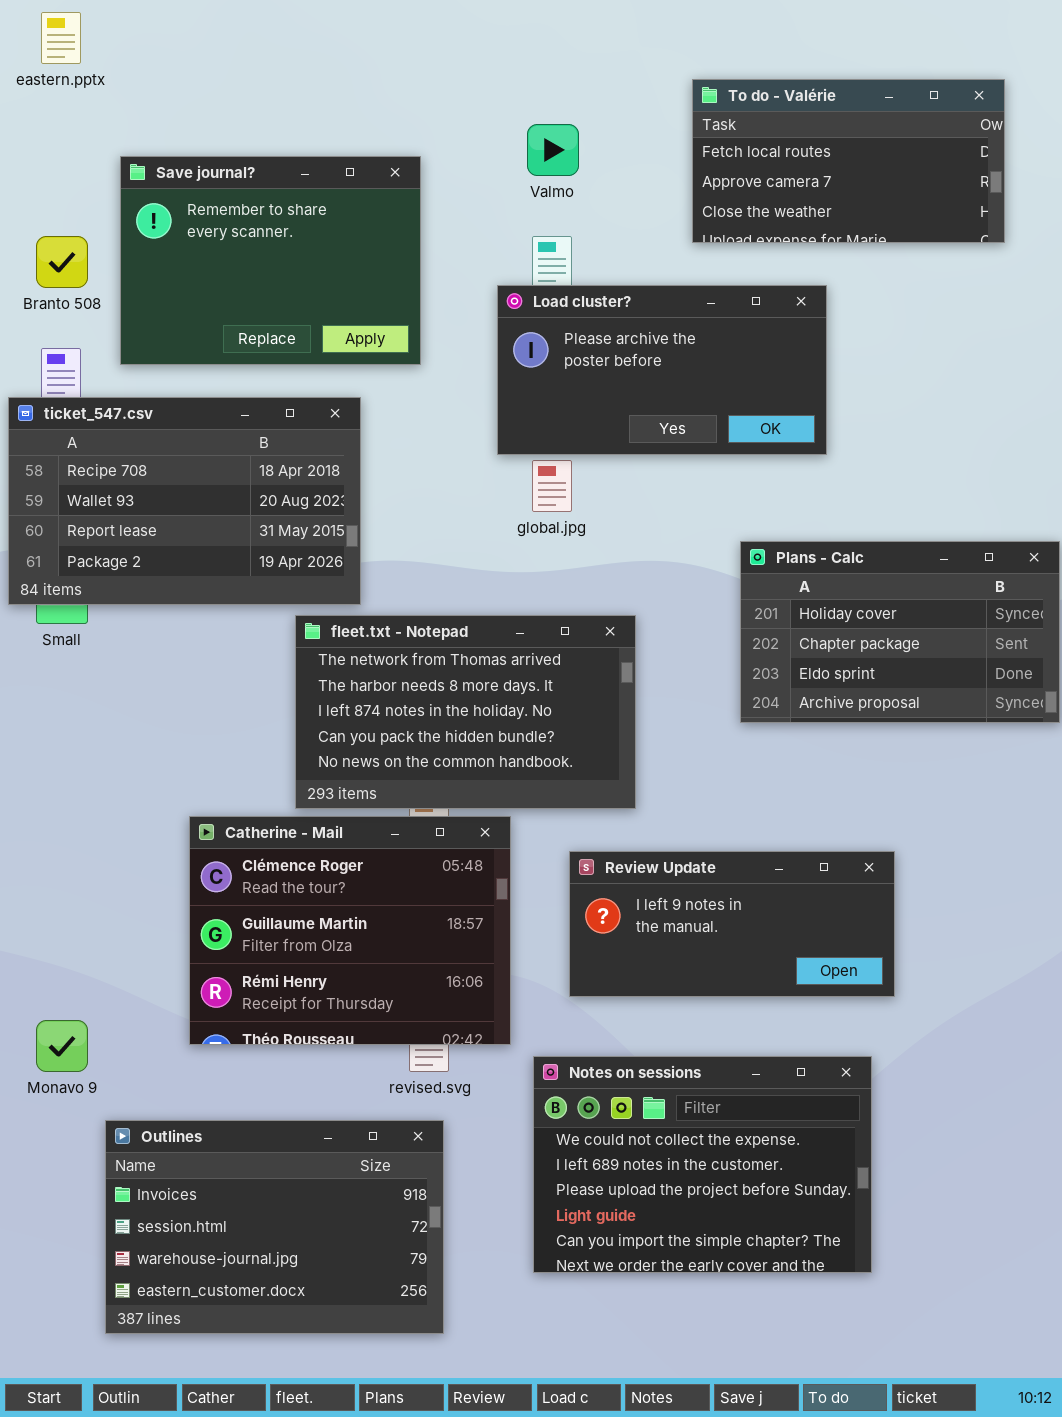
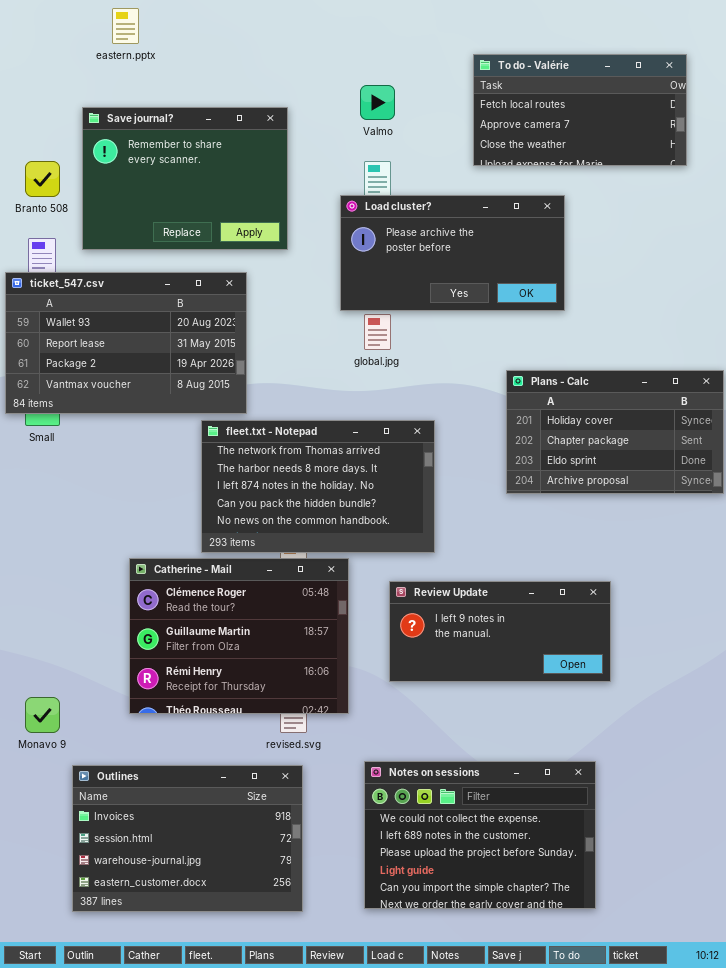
eastern.pptx: [41,12,81,64] -> [112,8,139,44], moved
ticket_547.csv: [8,397,361,605] -> [5,272,247,414], scrolled down 1 row
Notes on sessions: [533,1056,872,1273] -> [364,761,596,909], moved

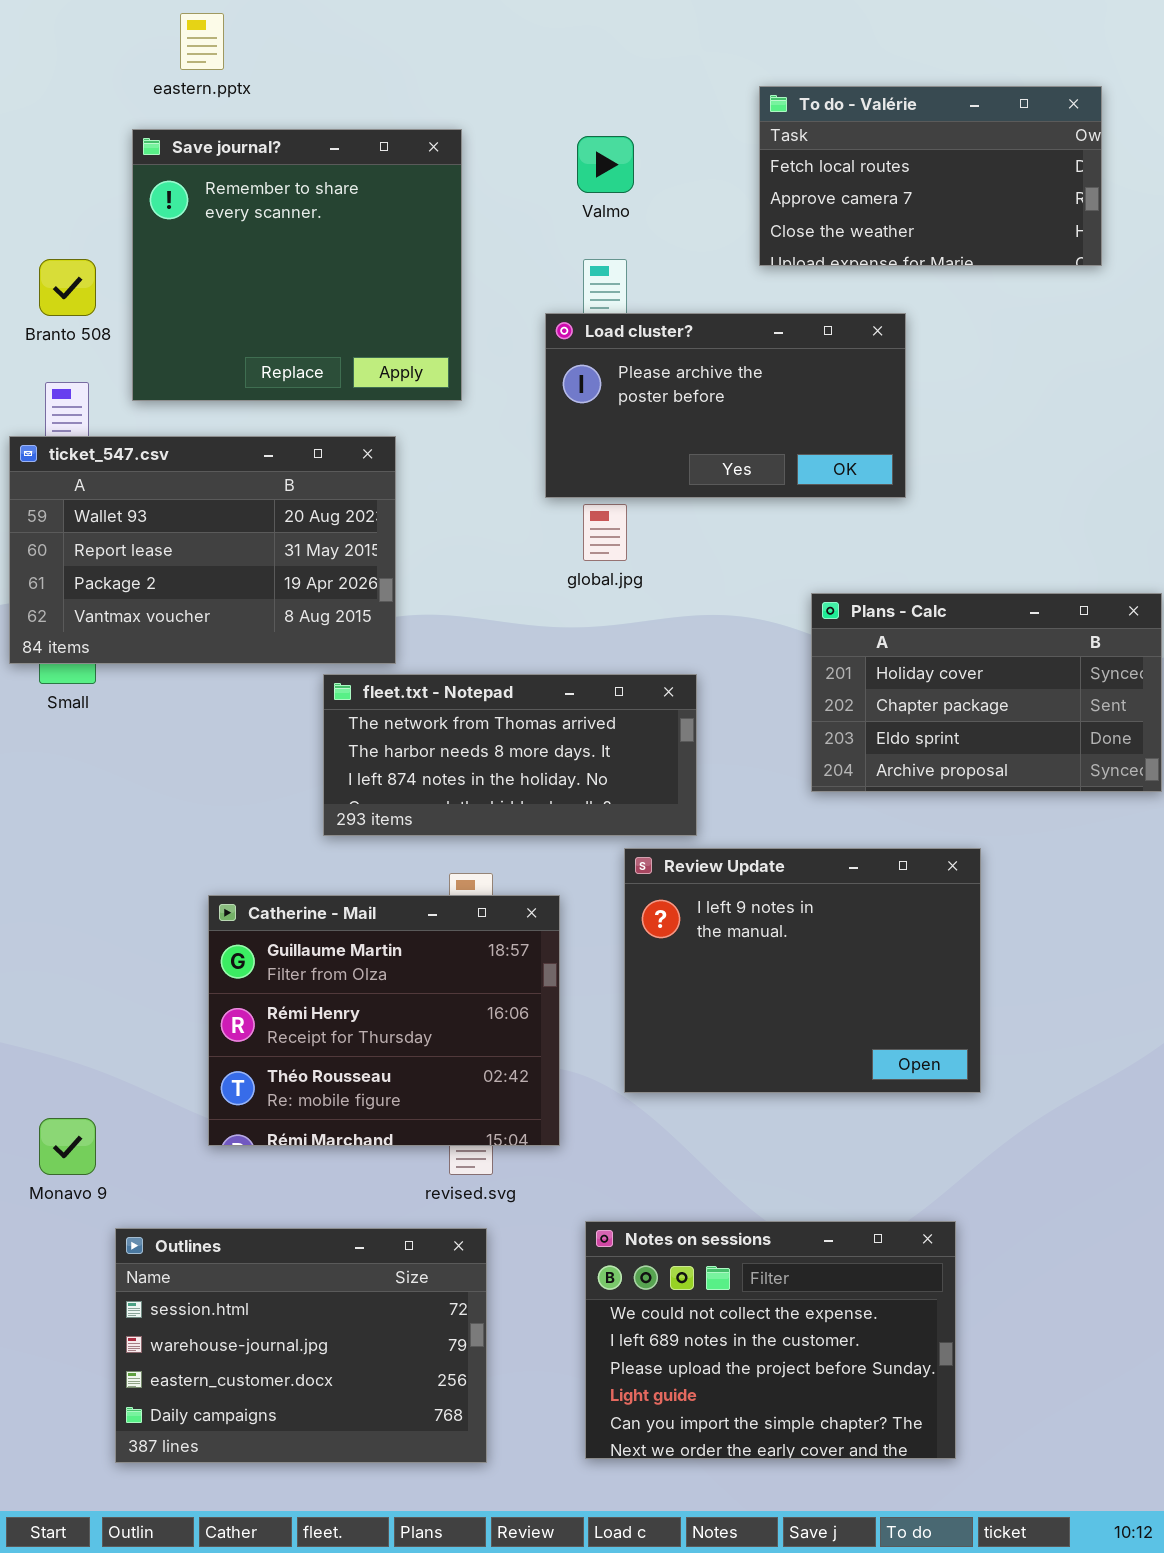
Save journal?: [82,107,288,250] -> [132,129,462,401], resized
fleet.txt - Notepad: [201,420,435,553] -> [323,674,697,836], resized
Catherine - Mail: [129,558,349,714] -> [208,895,560,1146], scrolled down 1 row
Review Update: [389,581,611,682] -> [624,848,981,1093], resized
Outlines: [72,765,303,912] -> [115,1228,487,1463], scrolled down 1 row

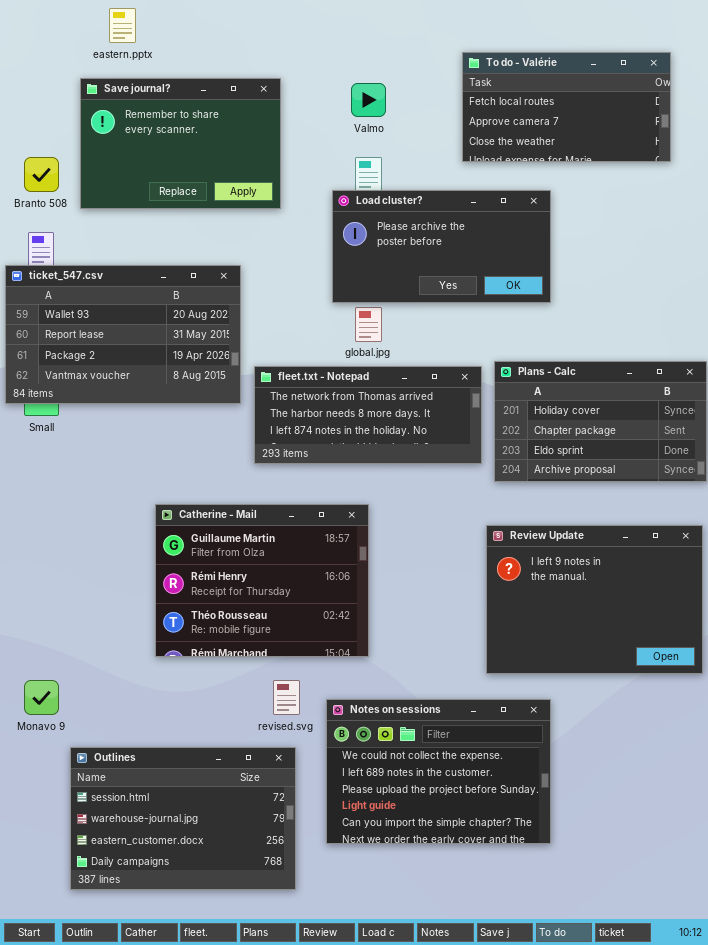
Save journal?: [132,129,462,401] -> [80,78,281,209], resized
fleet.txt - Notepad: [323,674,697,836] -> [254,366,482,464], moved
Review Update: [624,848,981,1093] -> [486,525,703,674], moved
Catherine - Mail: [208,895,560,1146] -> [155,504,369,657], moved
Notes on sessions: [585,1221,956,1459] -> [326,699,551,844], moved

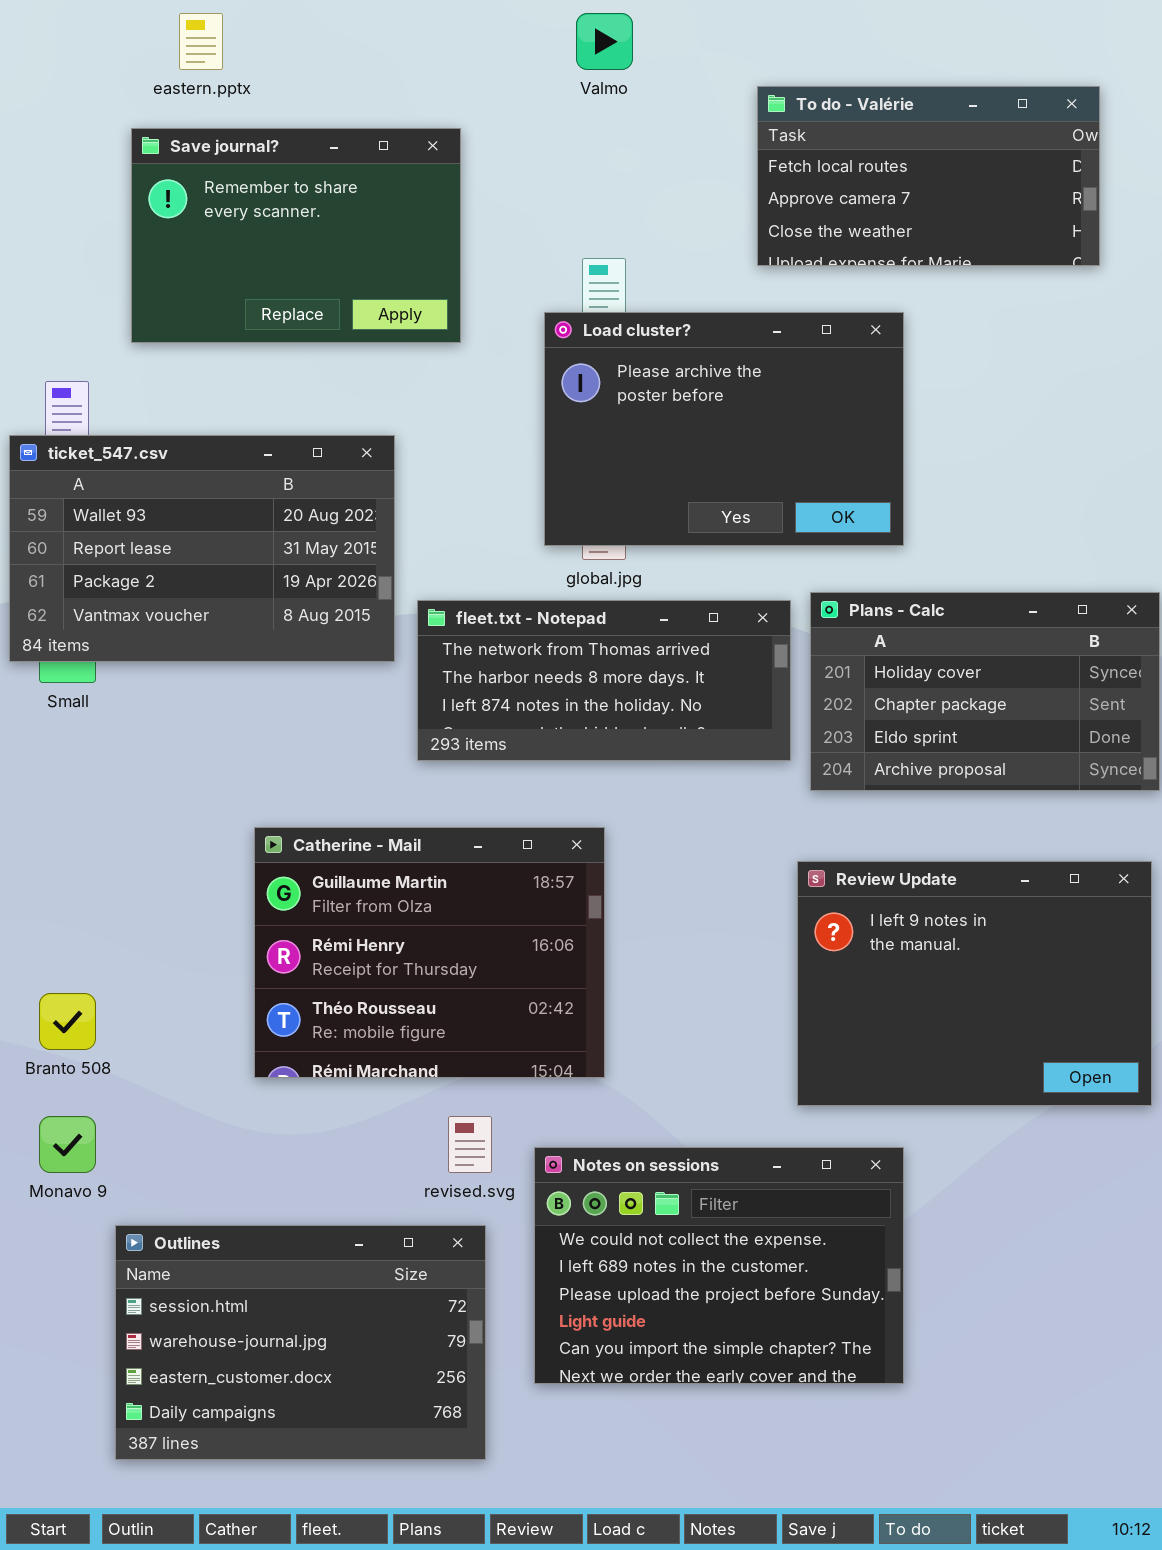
Valmo: [351,83,386,117] -> [576,13,633,70], moved
Branto 508: [24,157,59,192] -> [39,993,96,1050], moved
Load cluster?: [332,190,551,303] -> [544,312,904,546], resized

